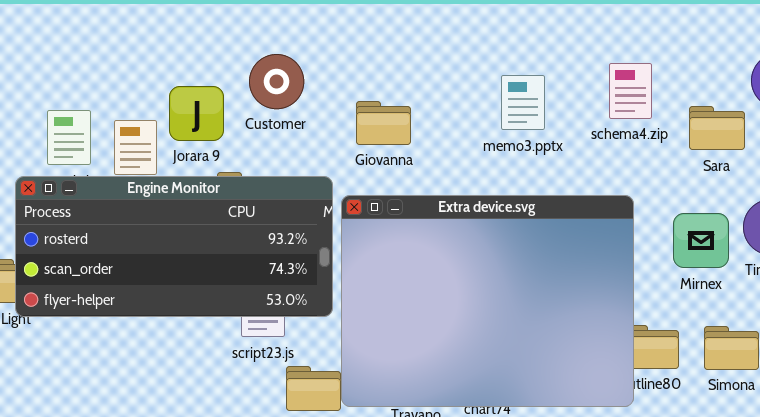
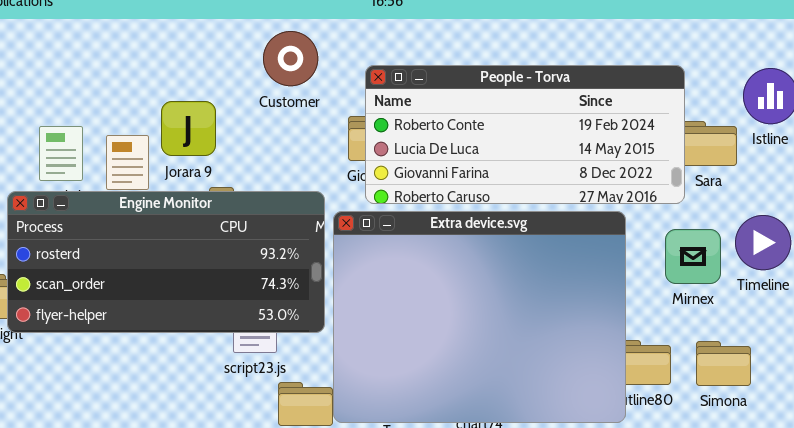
People - Torva: none -> [365,65,685,204], opened
Customer: [249,54,304,109] -> [263,31,318,86], moved

